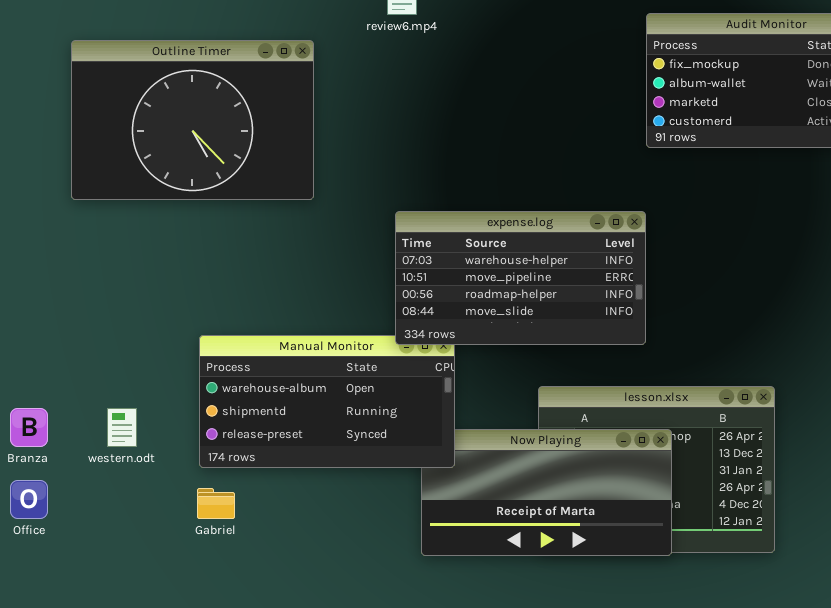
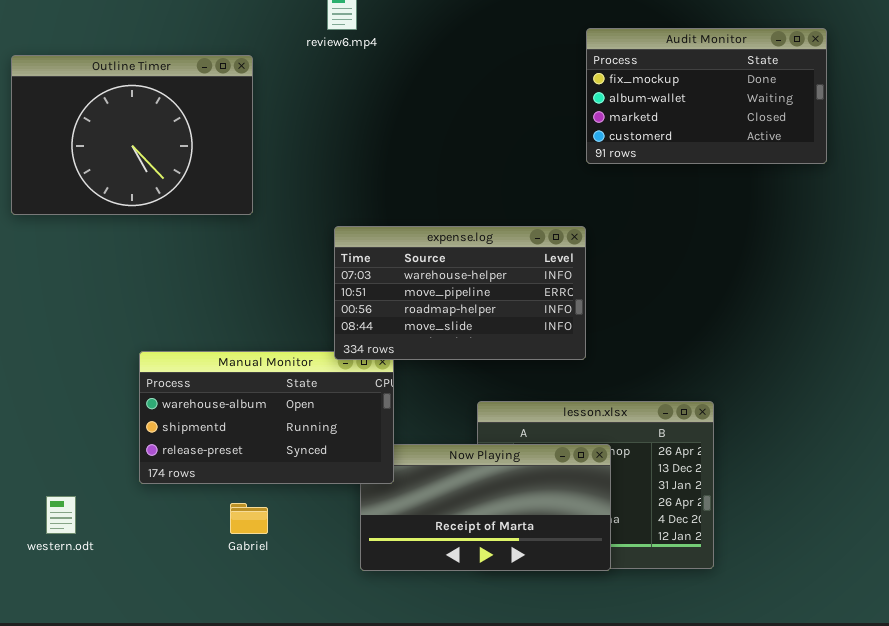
western.odt: [107,408,137,447] -> [46,496,76,534], moved
Gabriel: [197,488,235,519] -> [230,503,268,534], moved

